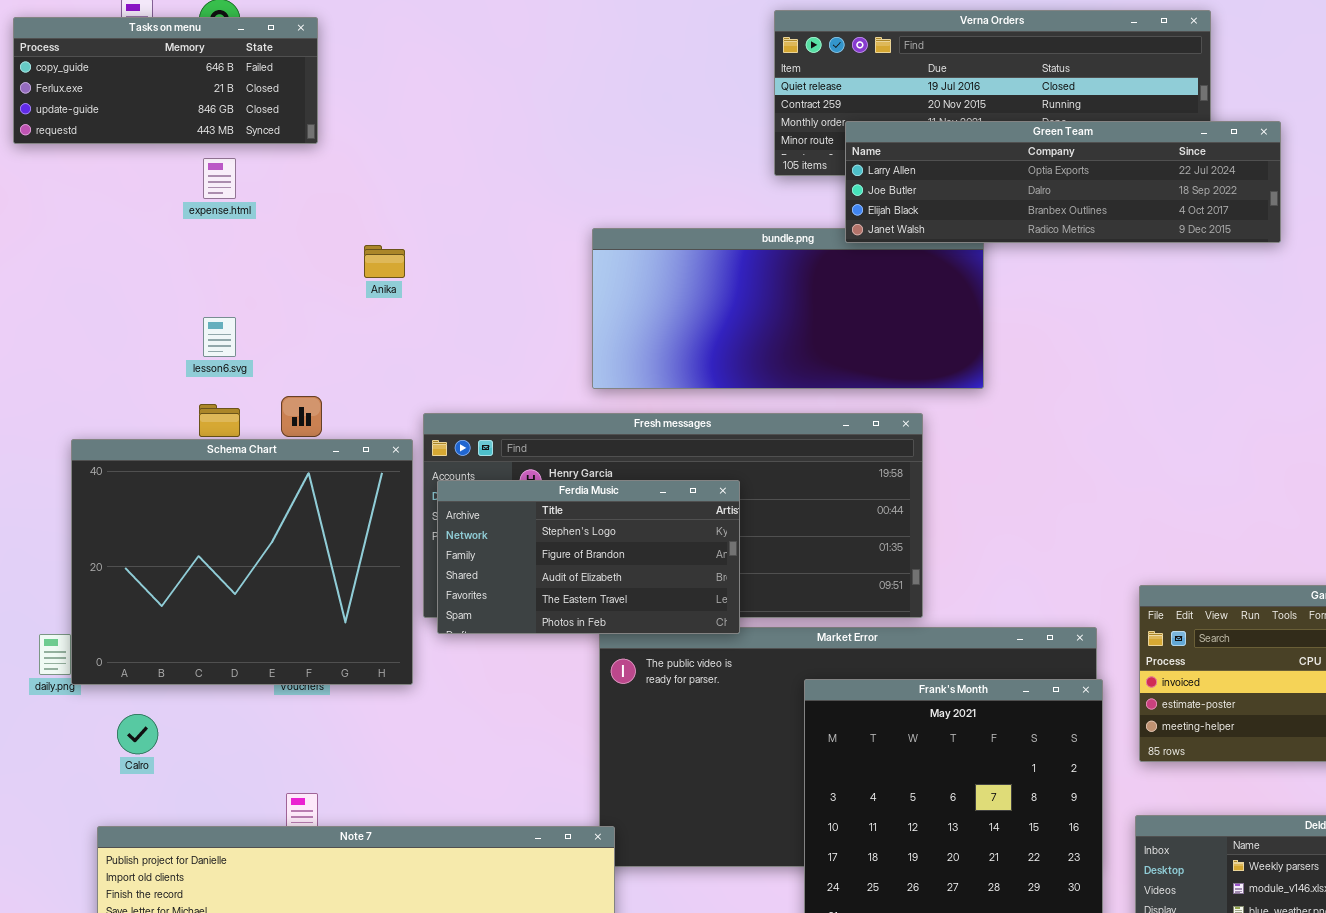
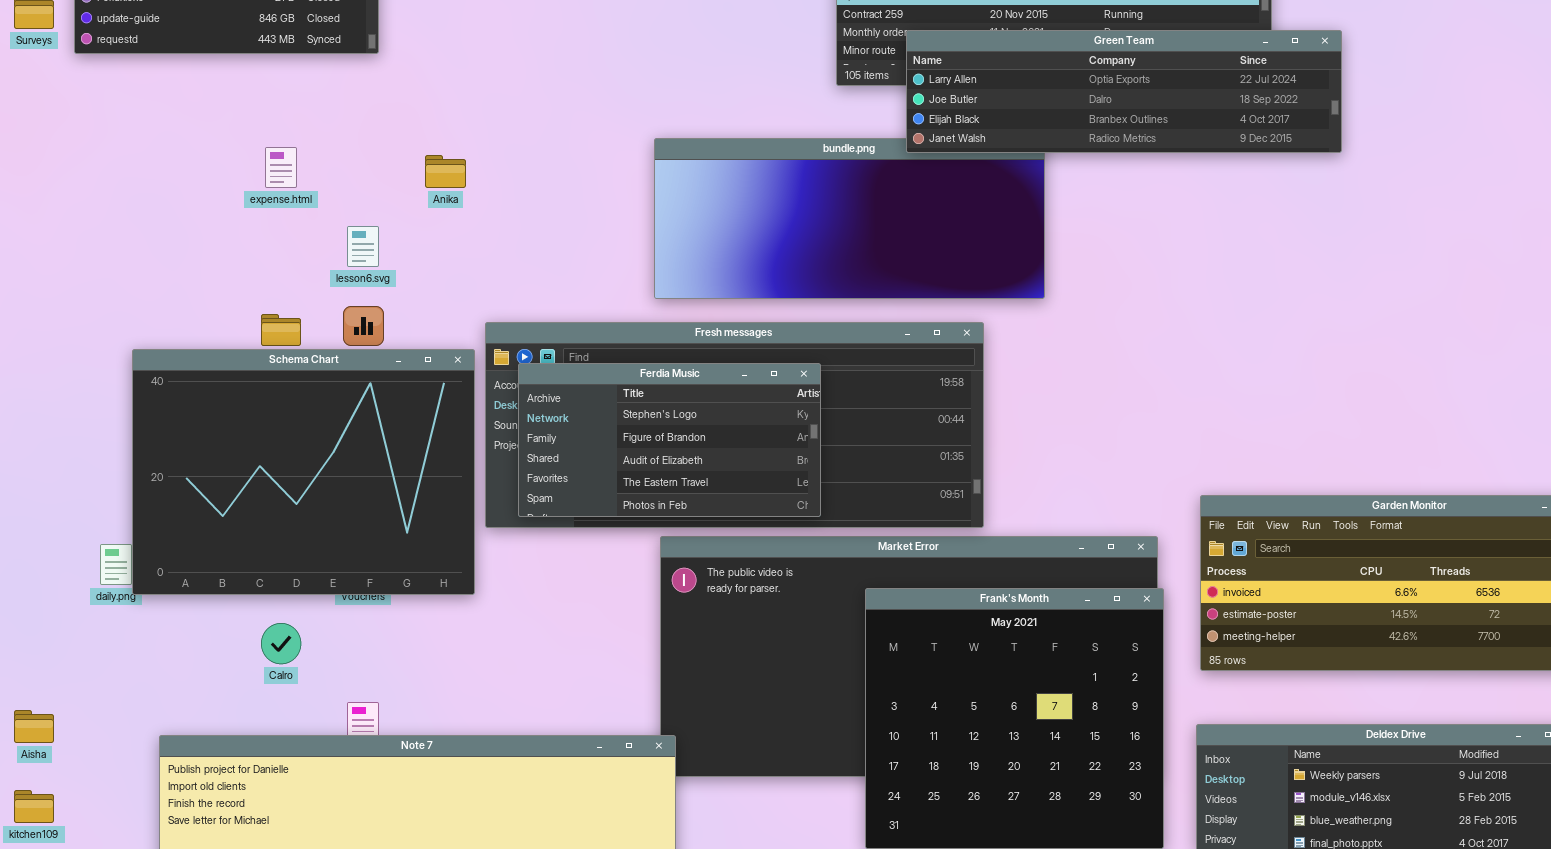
expense.html: [203,158,236,199] -> [265,147,297,188], moved
lesson6.svg: [203,317,236,357] -> [347,226,379,267], moved
Ferdia Music: [437,480,740,634] -> [518,363,821,517], moved
Calro: [117,714,158,754] -> [261,623,301,664], moved

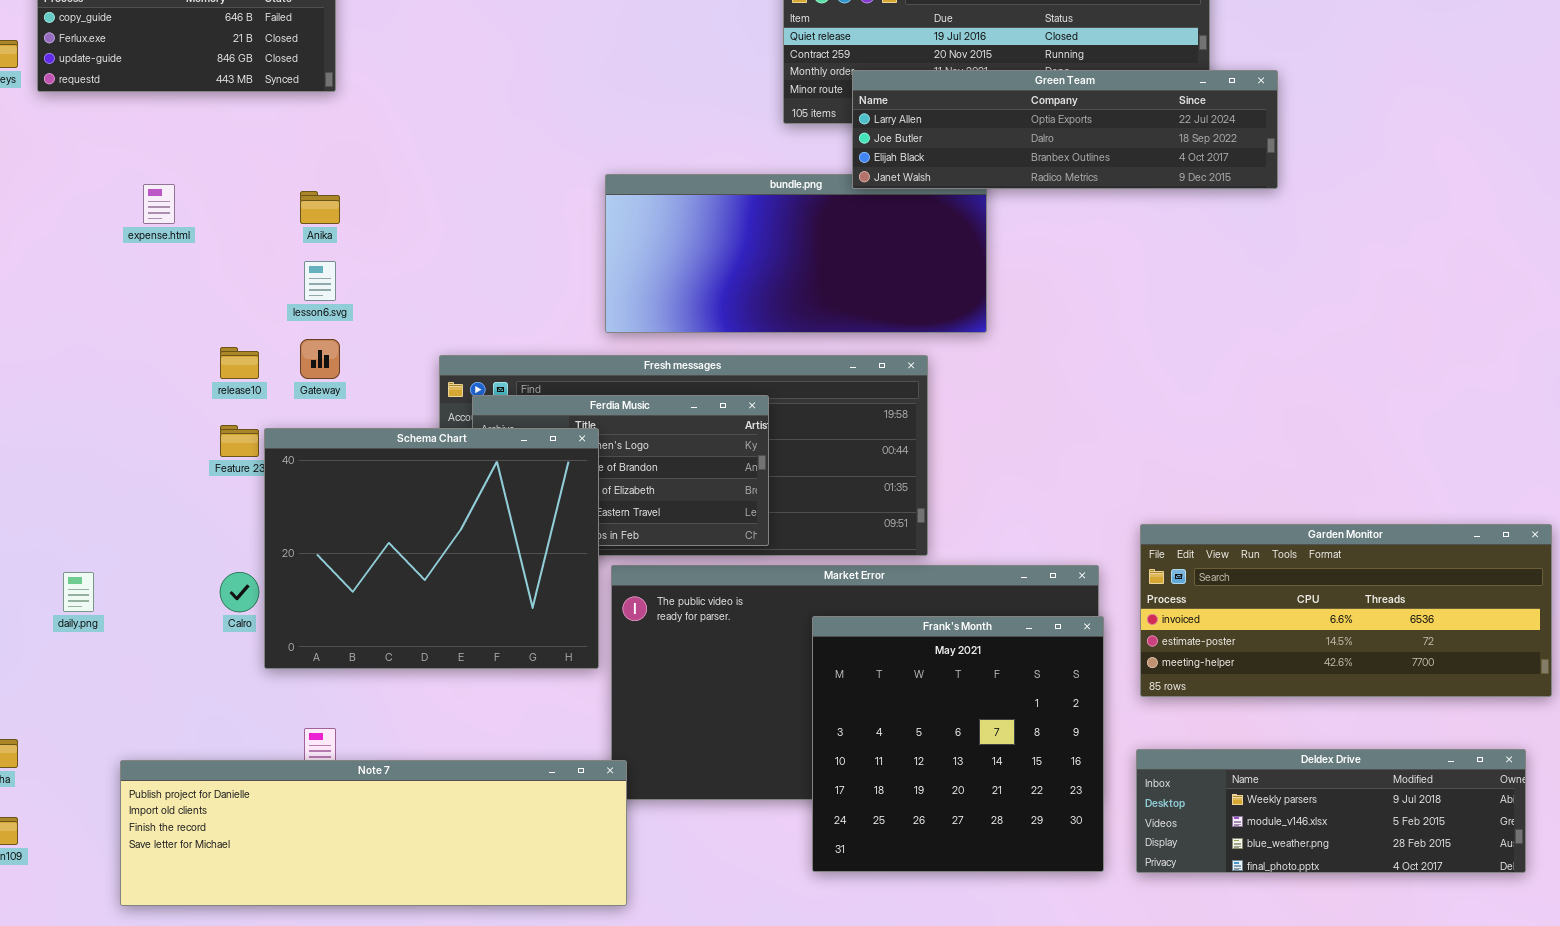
expense.html: [265,147,297,188] -> [143,184,175,224], moved
Anika: [425,155,466,188] -> [300,191,340,224], moved
Schema Chart: [132,349,475,595] -> [264,428,599,669], moved
Calro: [261,623,301,664] -> [220,572,259,612], moved

